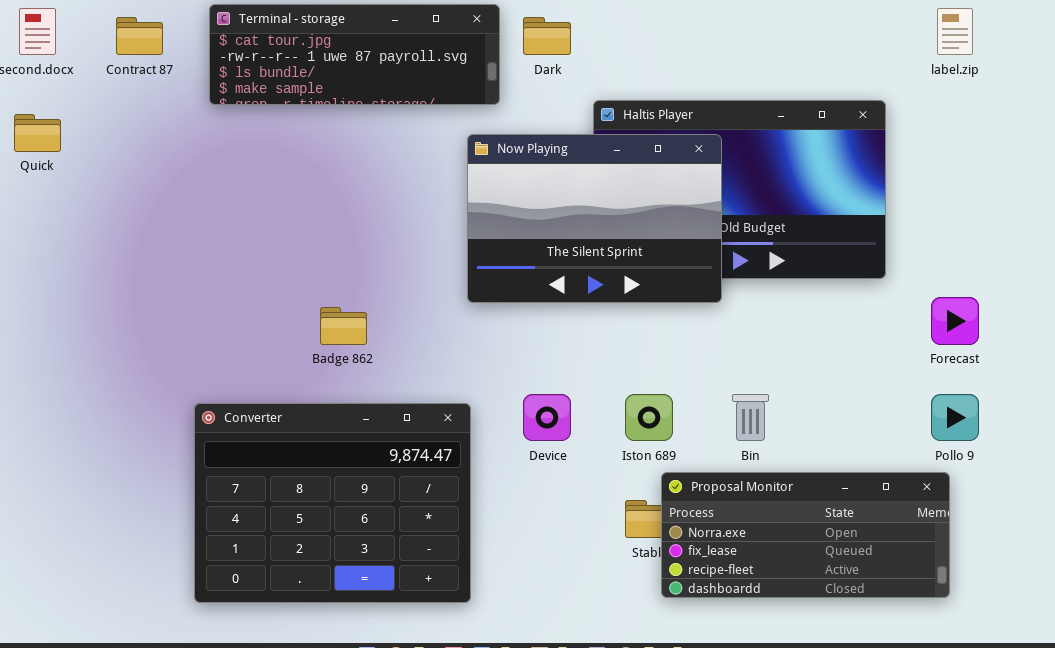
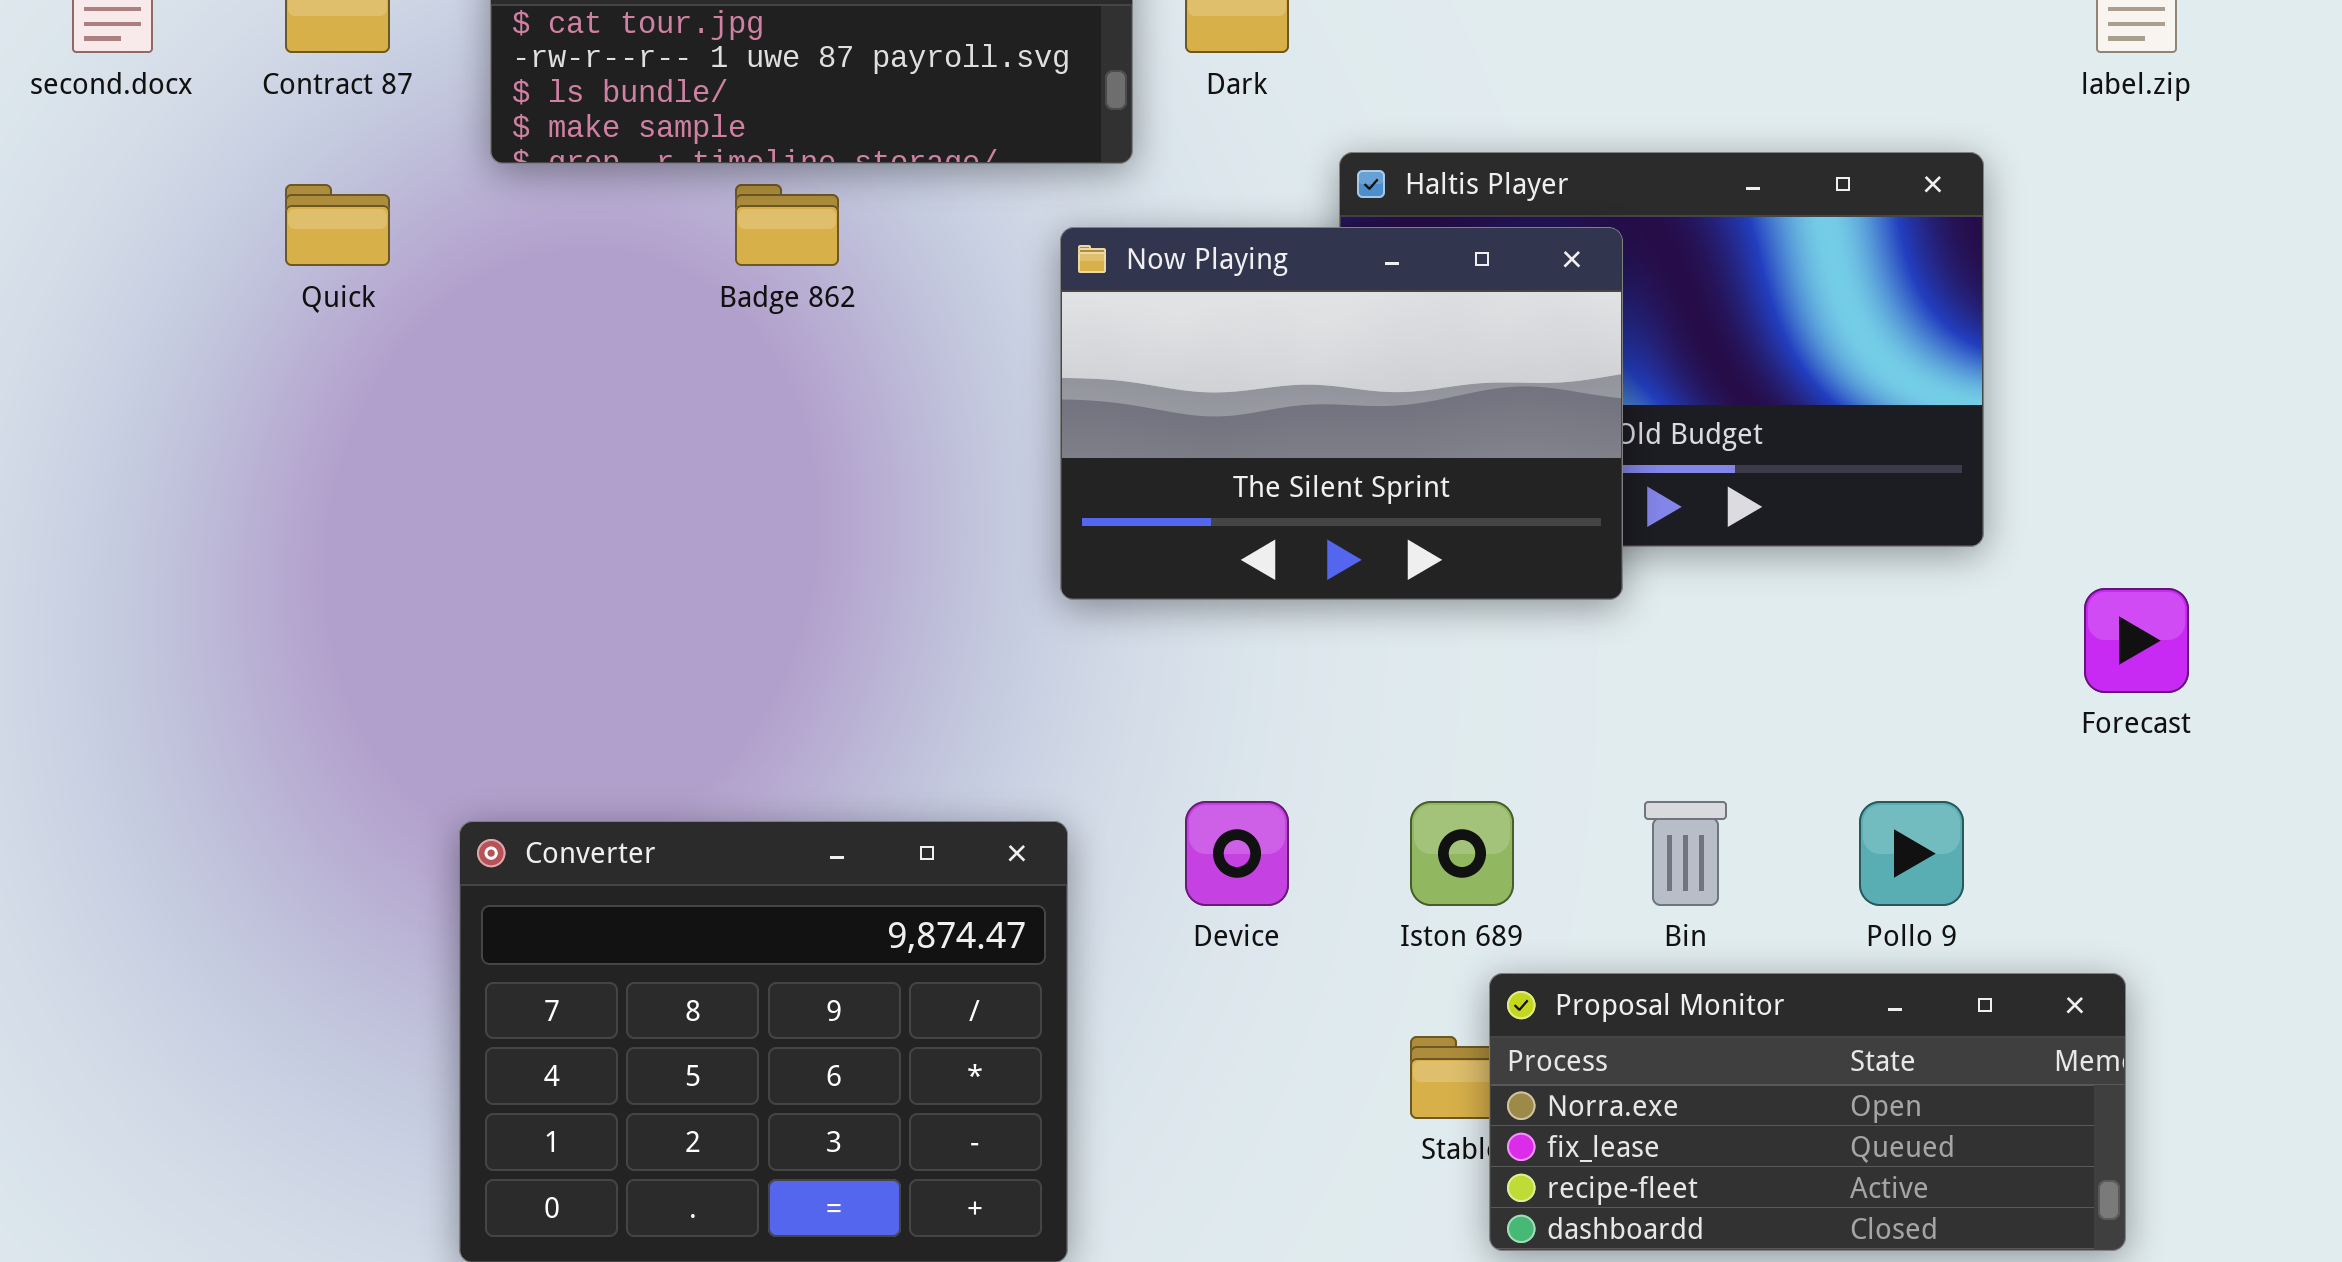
Quick: [14,114,61,152] -> [285,184,390,266], moved
Badge 862: [320,307,367,345] -> [735,184,839,266], moved
Pollo 9: [931,394,979,441] -> [1859,801,1964,906], moved

